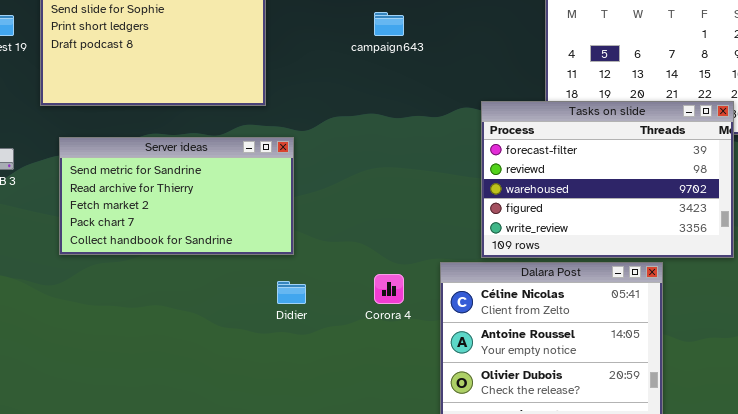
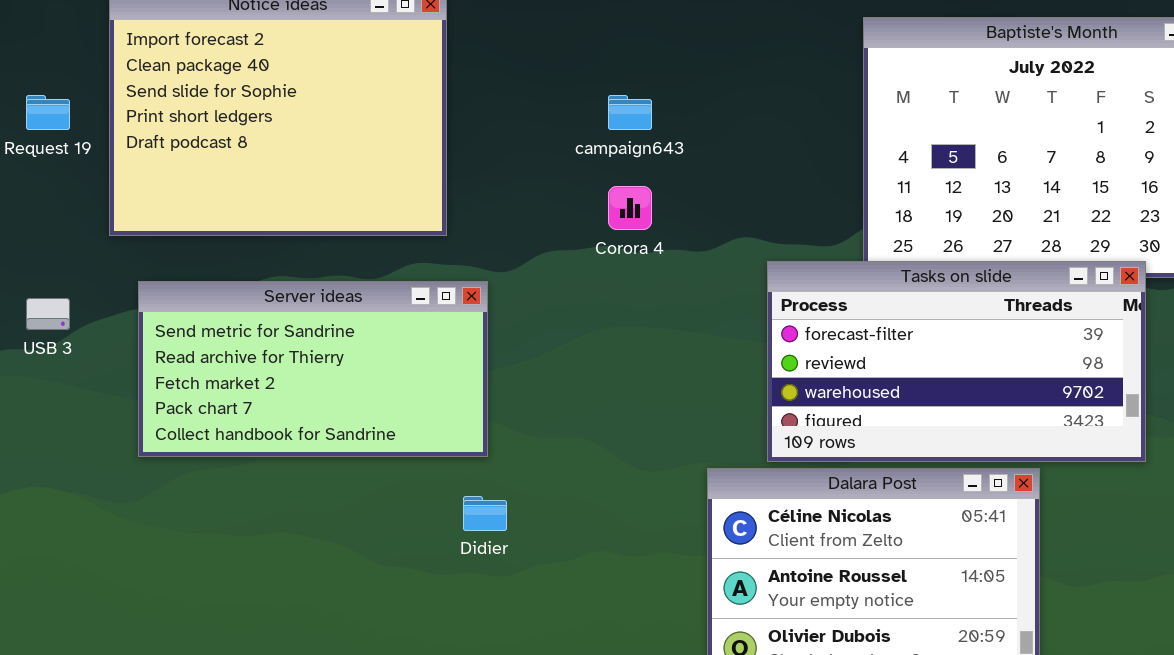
Tasks on slide: [481,101,734,258] -> [767,261,1146,462], resized
Corora 4: [374,274,404,304] -> [608,186,652,230], moved

